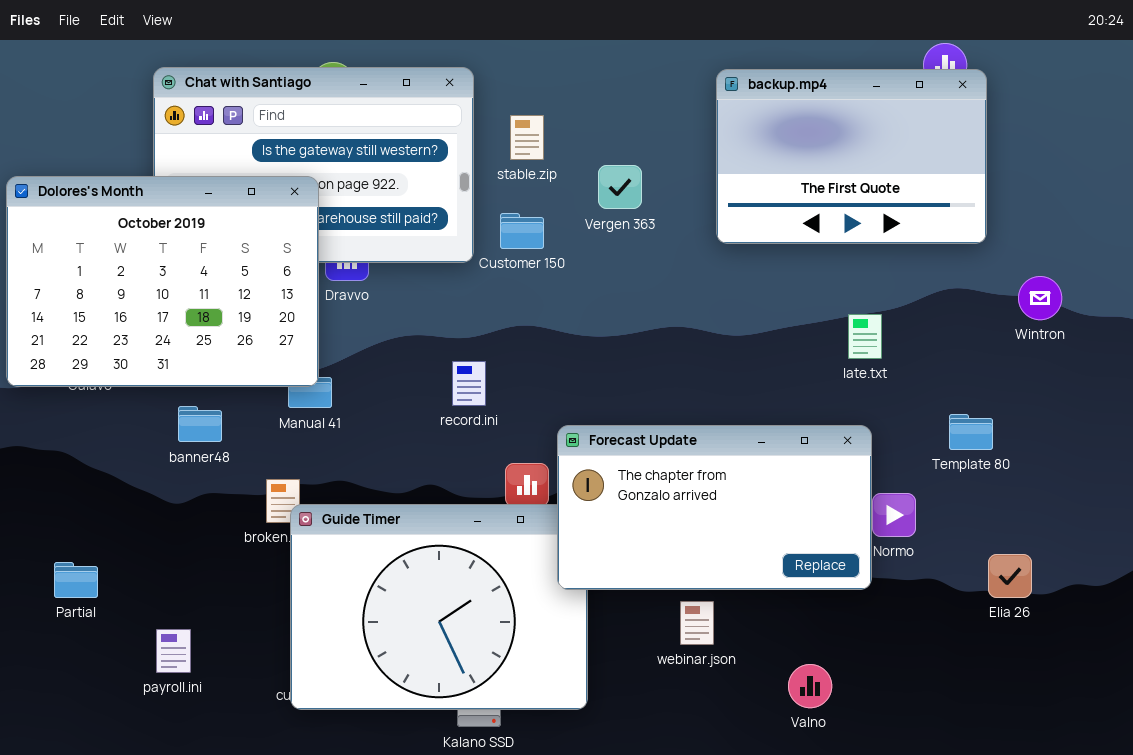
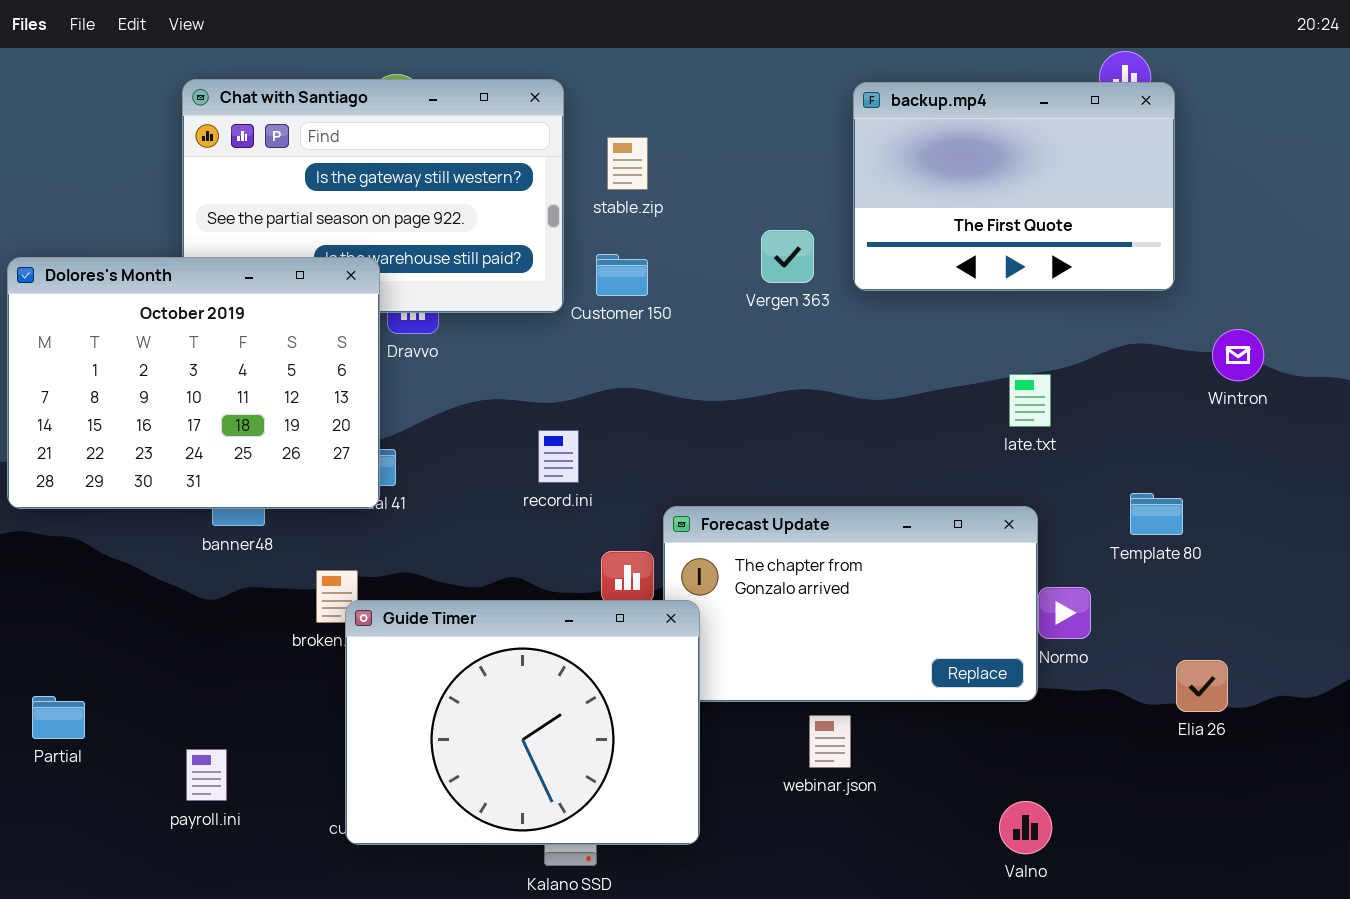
Vergen 363: [598,165,642,209] -> [761,230,814,283], moved
Dolores's Month: [6,176,319,387] -> [7,257,380,509], moved
Guide Timer: [290,504,588,710] -> [345,600,700,845], raised
Partial: [54,562,98,598] -> [32,696,85,739], moved
Valno: [788,664,832,708] -> [999,801,1052,854], moved

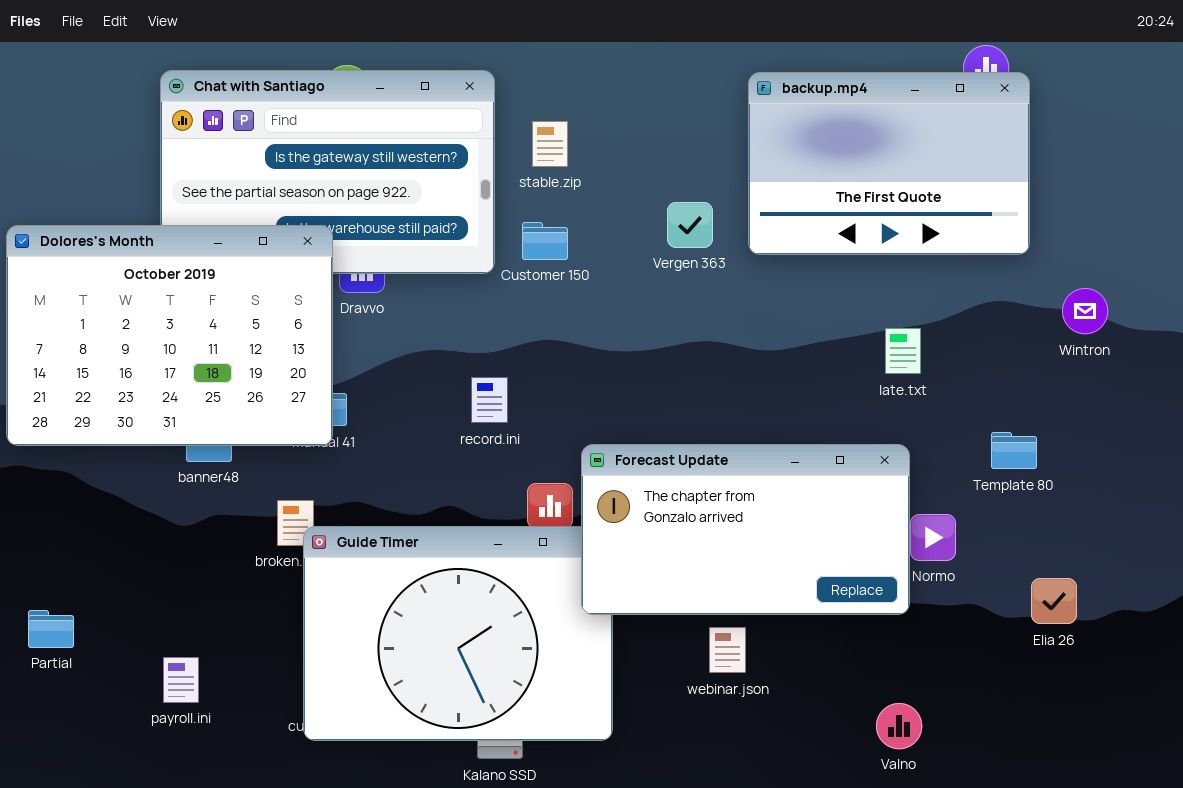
Forecast Update: [663,506,1038,702] -> [581,444,910,615], raised

